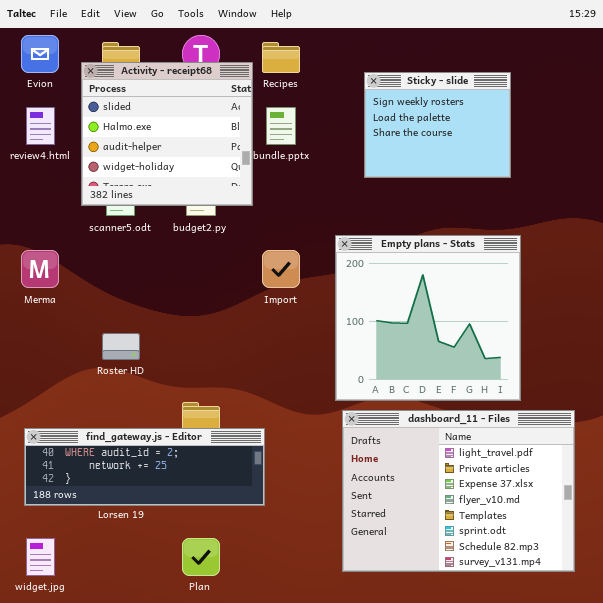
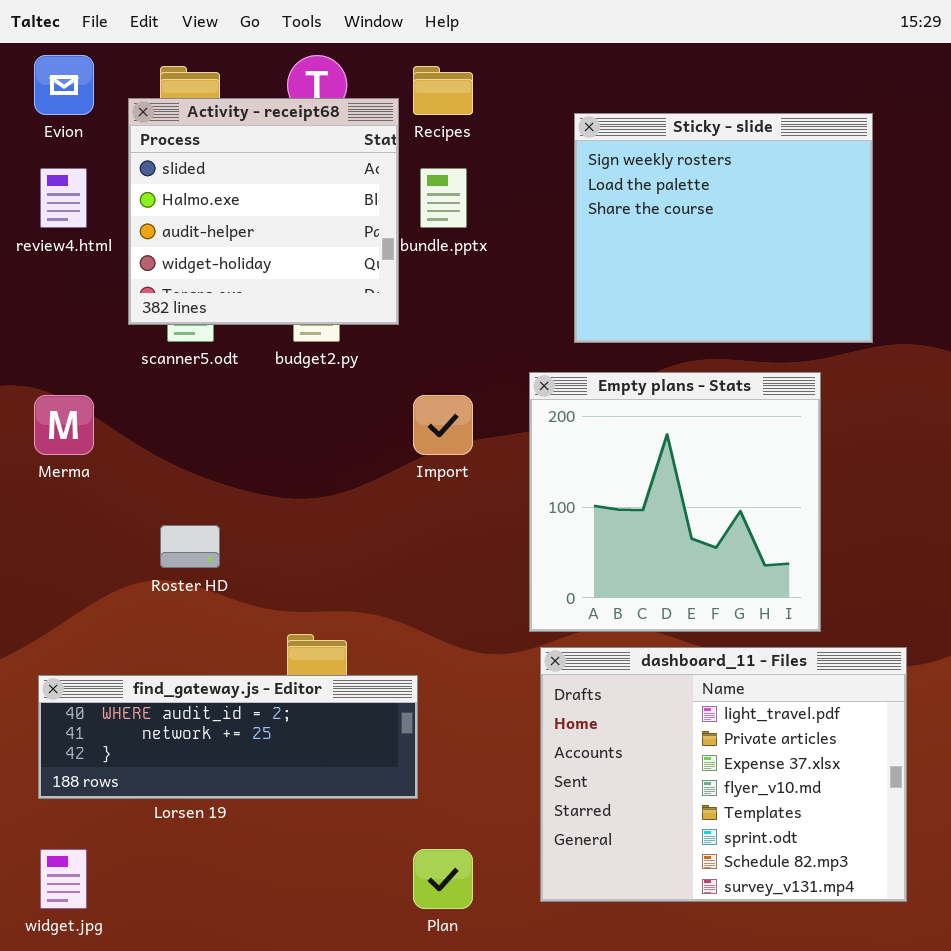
Sticky - slide: [364,72,511,178] -> [574,113,873,343], resized
Plan: [182,538,220,576] -> [413,849,473,909], moved

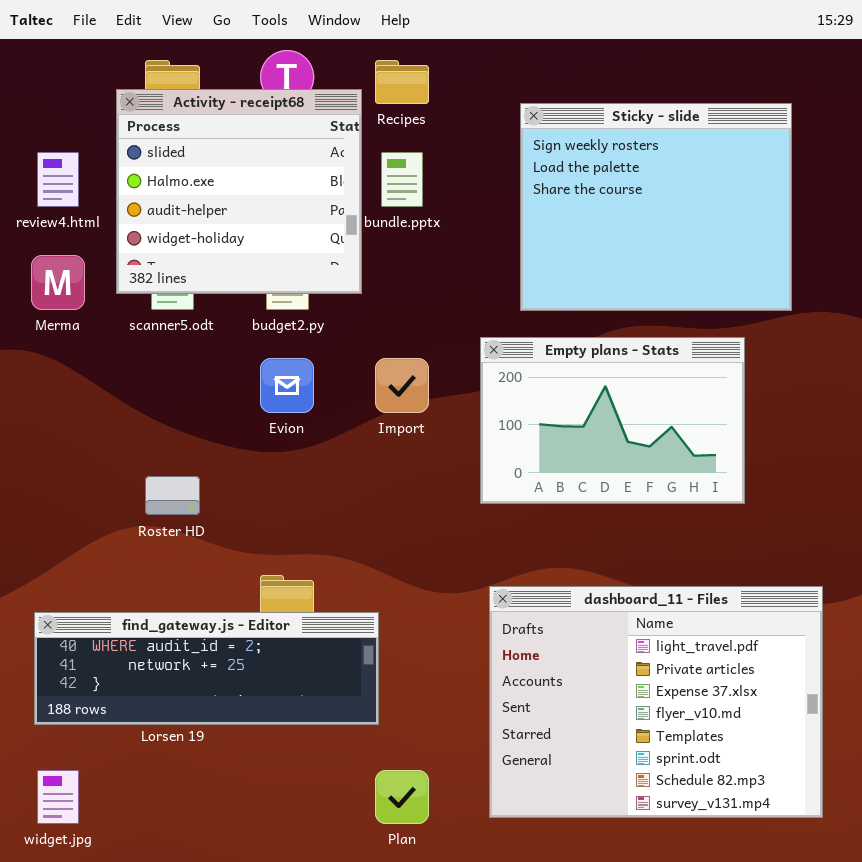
Evion: [34,55,94,115] -> [260,358,314,413], moved
Empty plans - Stats: [529,372,821,632] -> [480,337,745,504], resized
Merma: [34,395,94,455] -> [31,255,85,310], moved

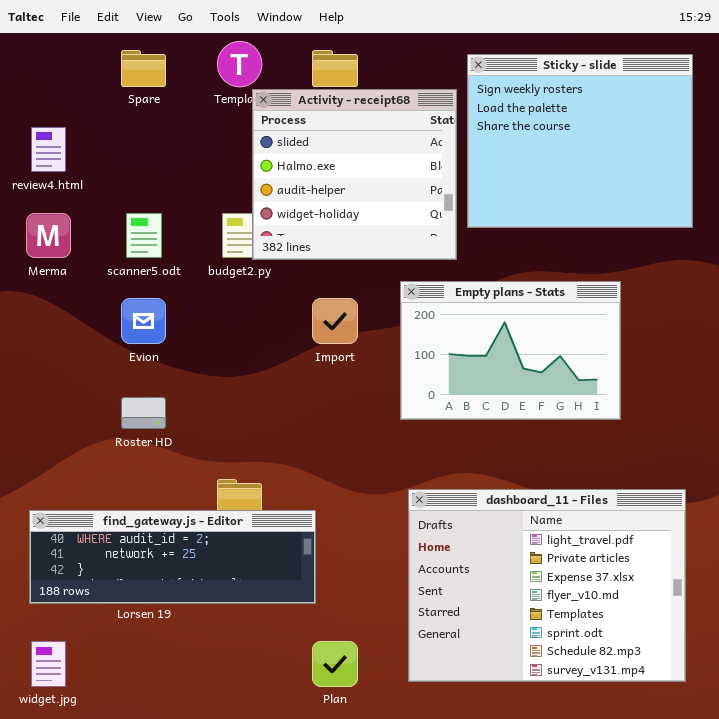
Activity - receipt68: [116,89,362,294] -> [252,89,457,260], moved
Sticky - slide: [520,103,792,311] -> [467,54,693,228], moved
Evion: [260,358,314,413] -> [121,298,166,344], moved

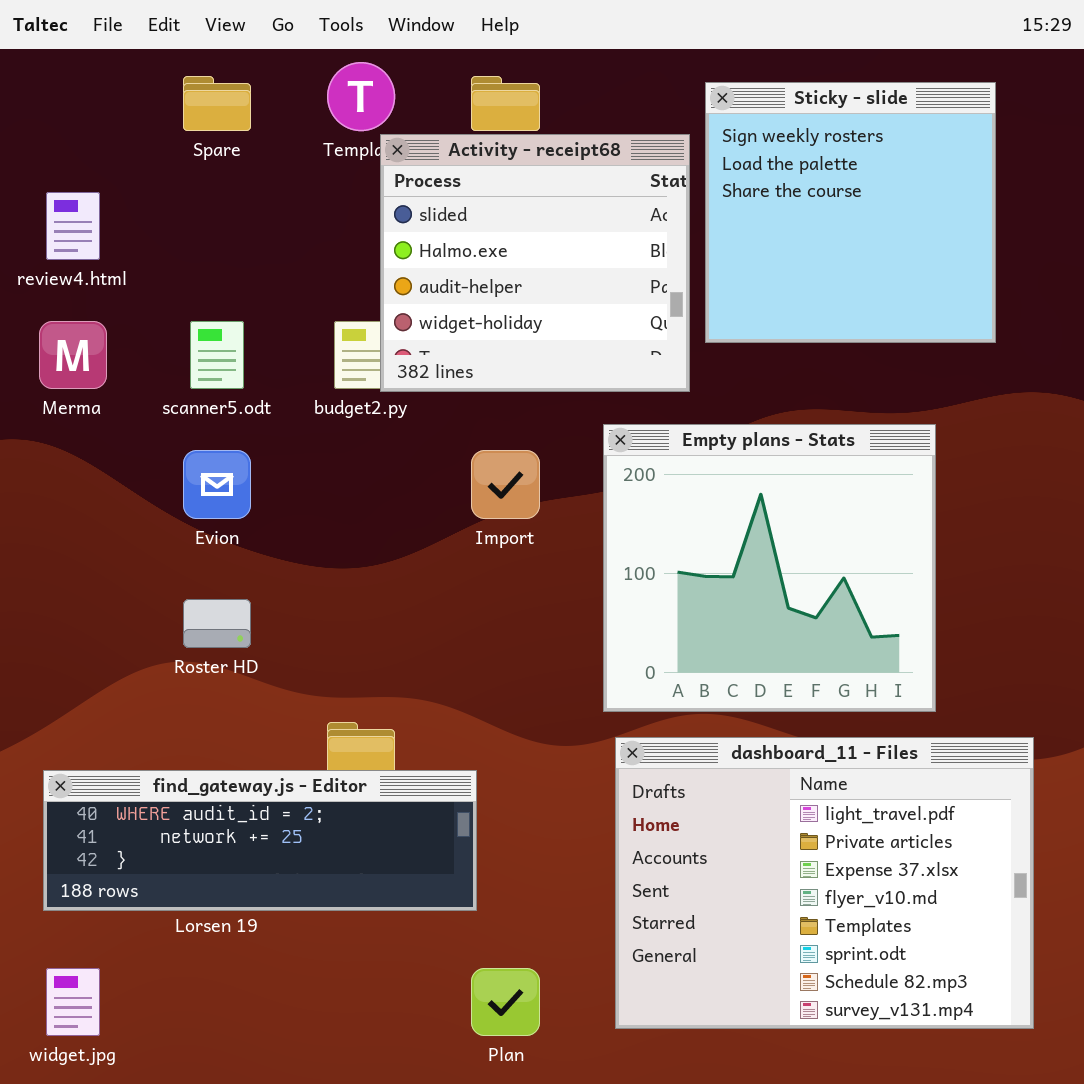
Sticky - slide: [467,54,693,228] -> [705,82,996,343], resized
Empty plans - Stats: [400,281,621,420] -> [603,424,936,712], resized

